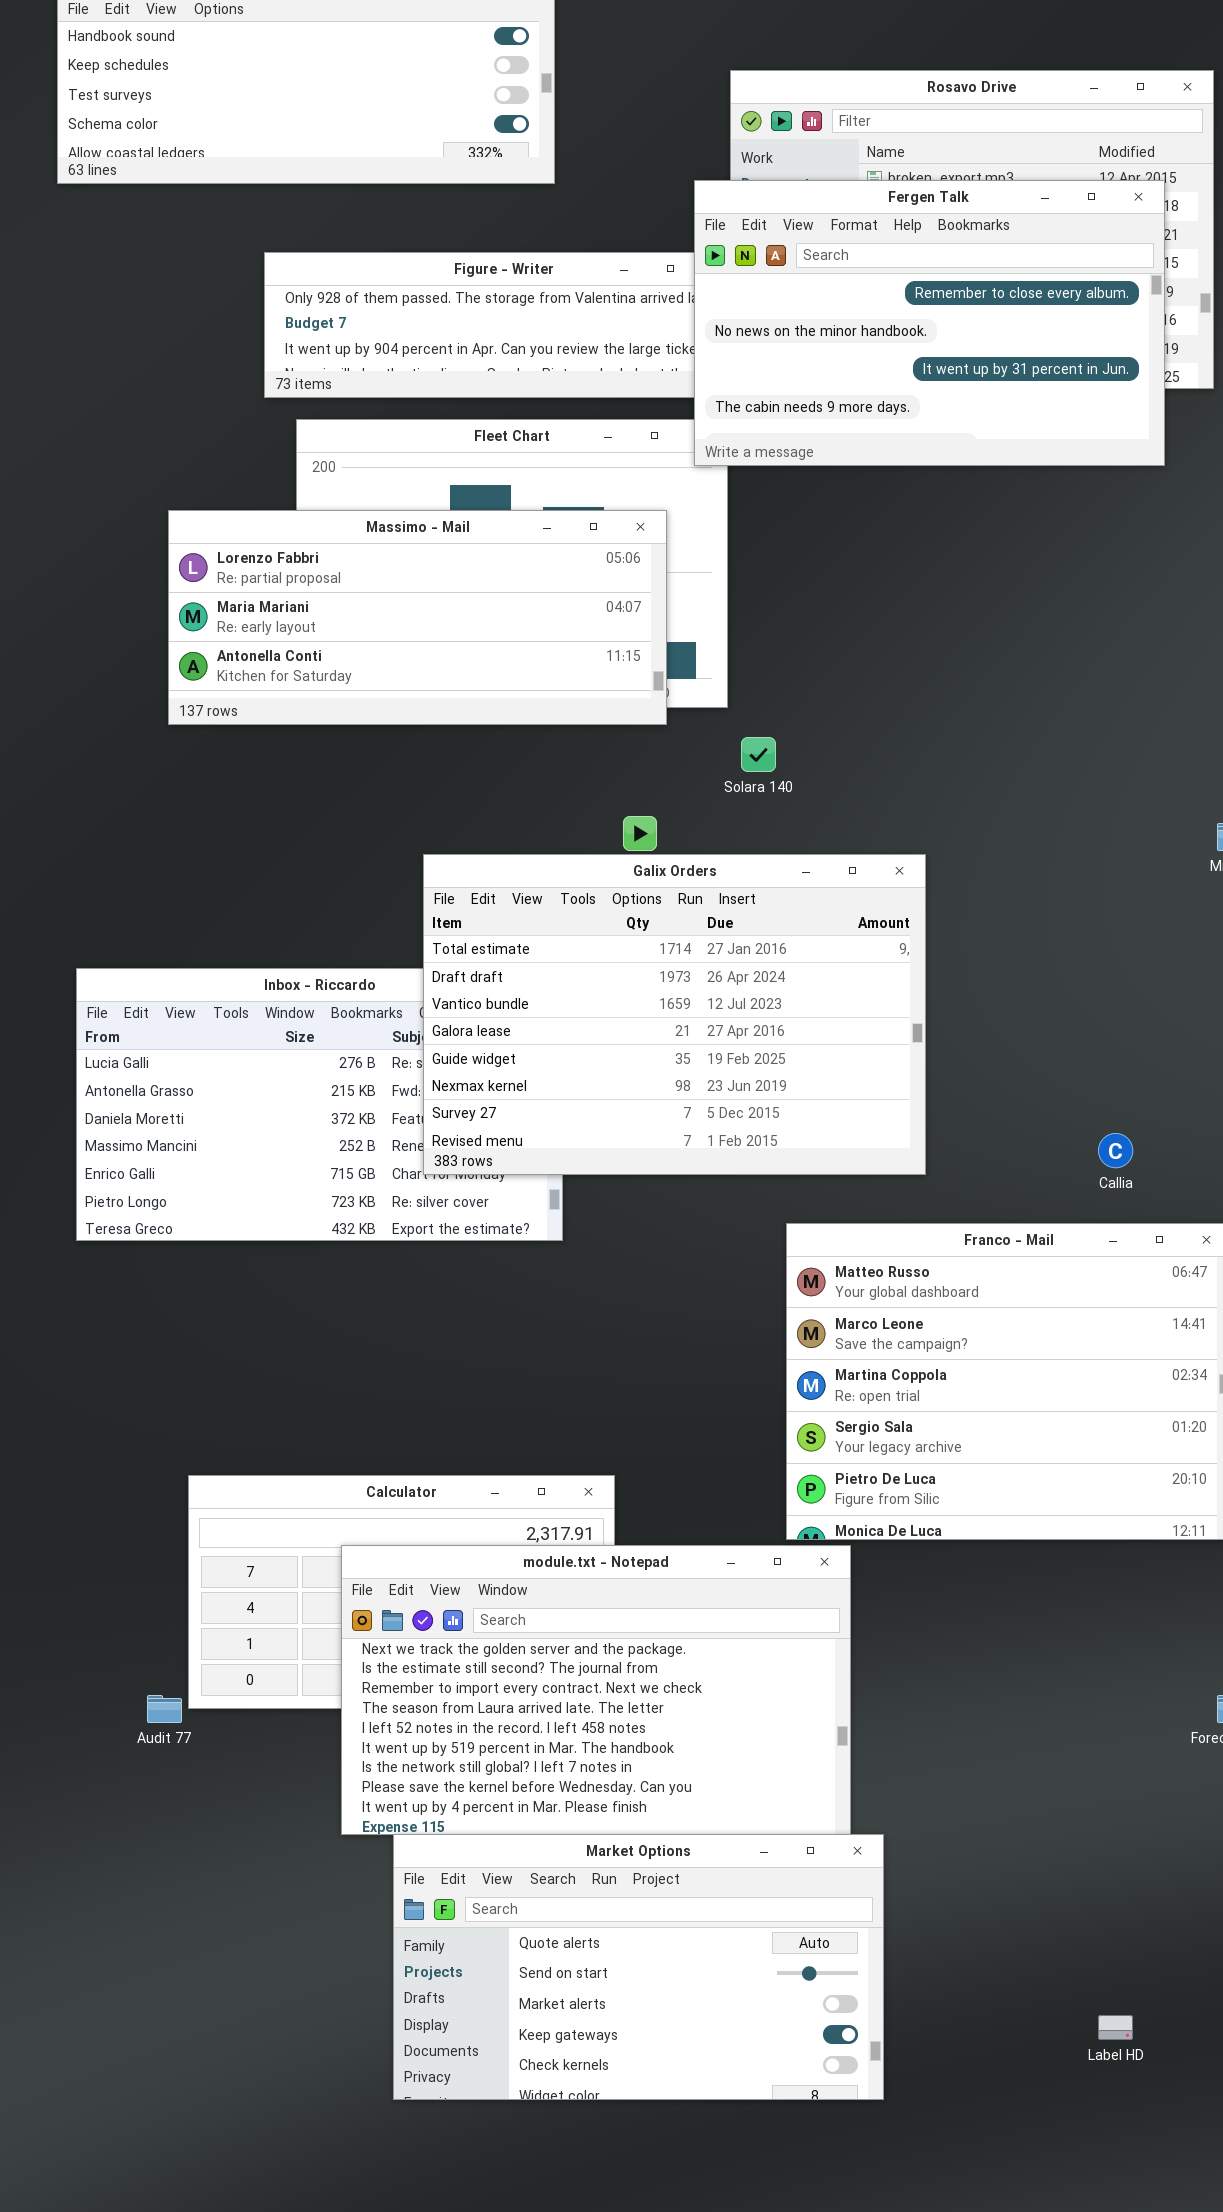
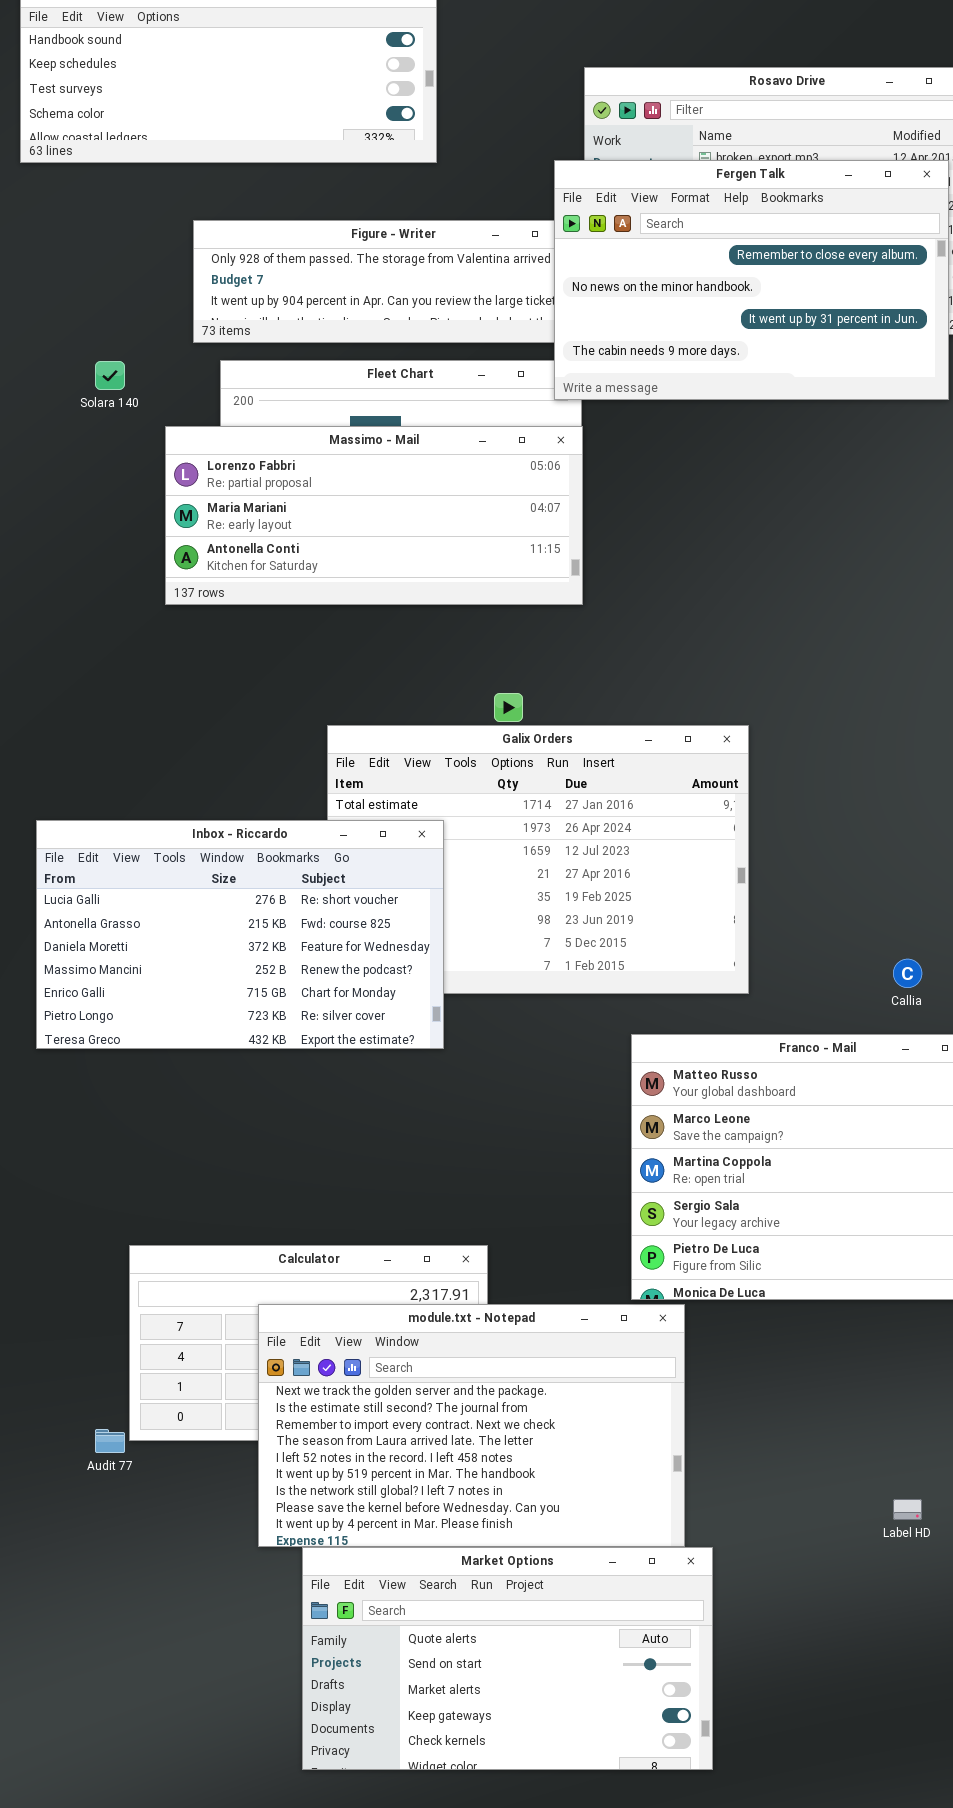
Massimo - Mail: [168,510,667,725] -> [165,426,583,605], moved
Solara 140: [741,737,776,772] -> [95,361,125,390], moved
Inbox - Riccardo: [76,968,563,1241] -> [36,820,444,1049], raised
Label HD: [1098,2015,1133,2040] -> [893,1499,922,1520], moved

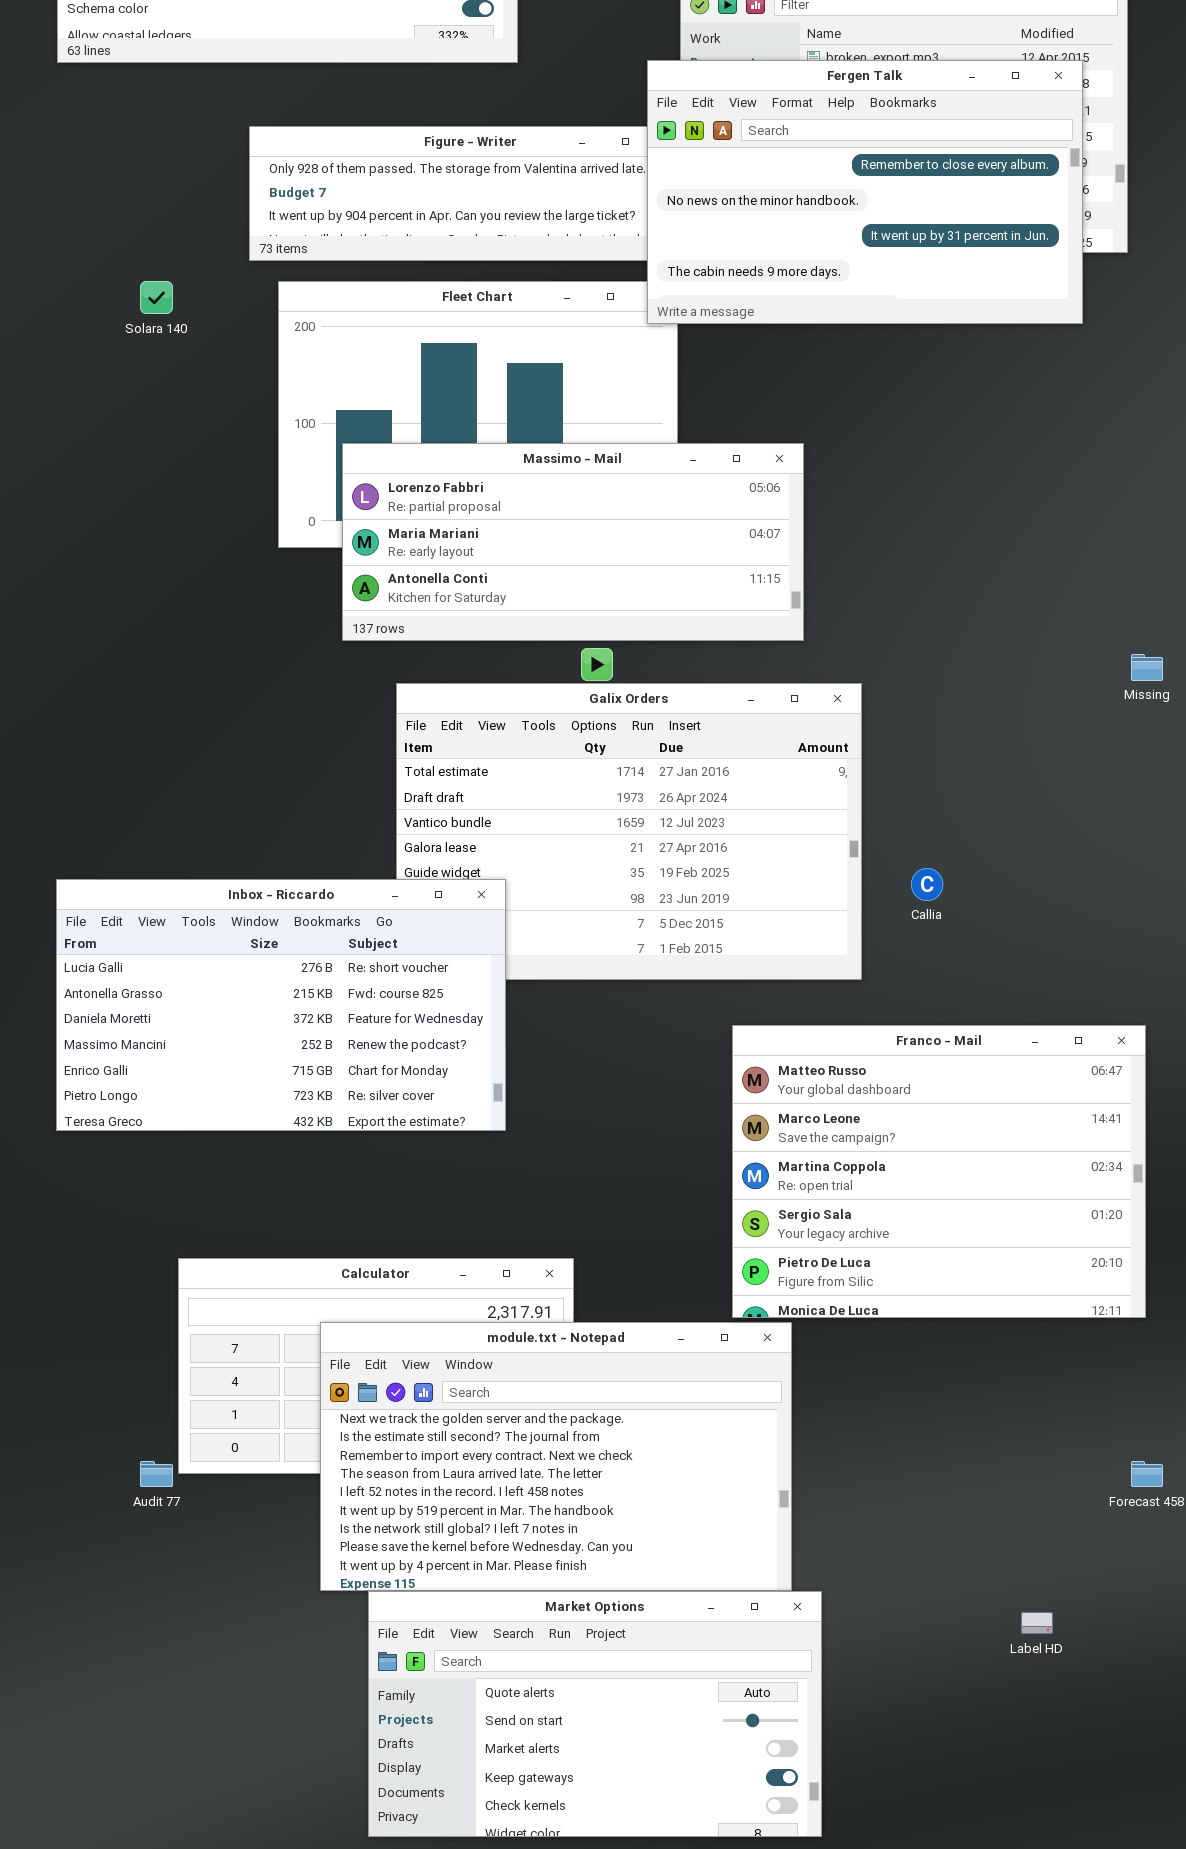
Massimo - Mail: [165,426,583,605] -> [342,443,804,641], moved
Inbox - Riccardo: [36,820,444,1049] -> [56,879,506,1131], moved
Callia: [893,959,922,988] -> [911,868,943,901], moved
Label HD: [893,1499,922,1520] -> [1021,1612,1053,1634], moved

